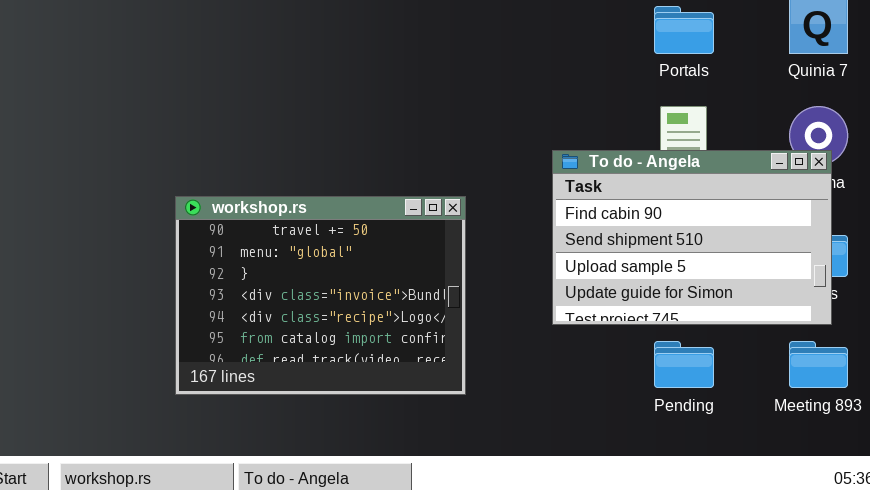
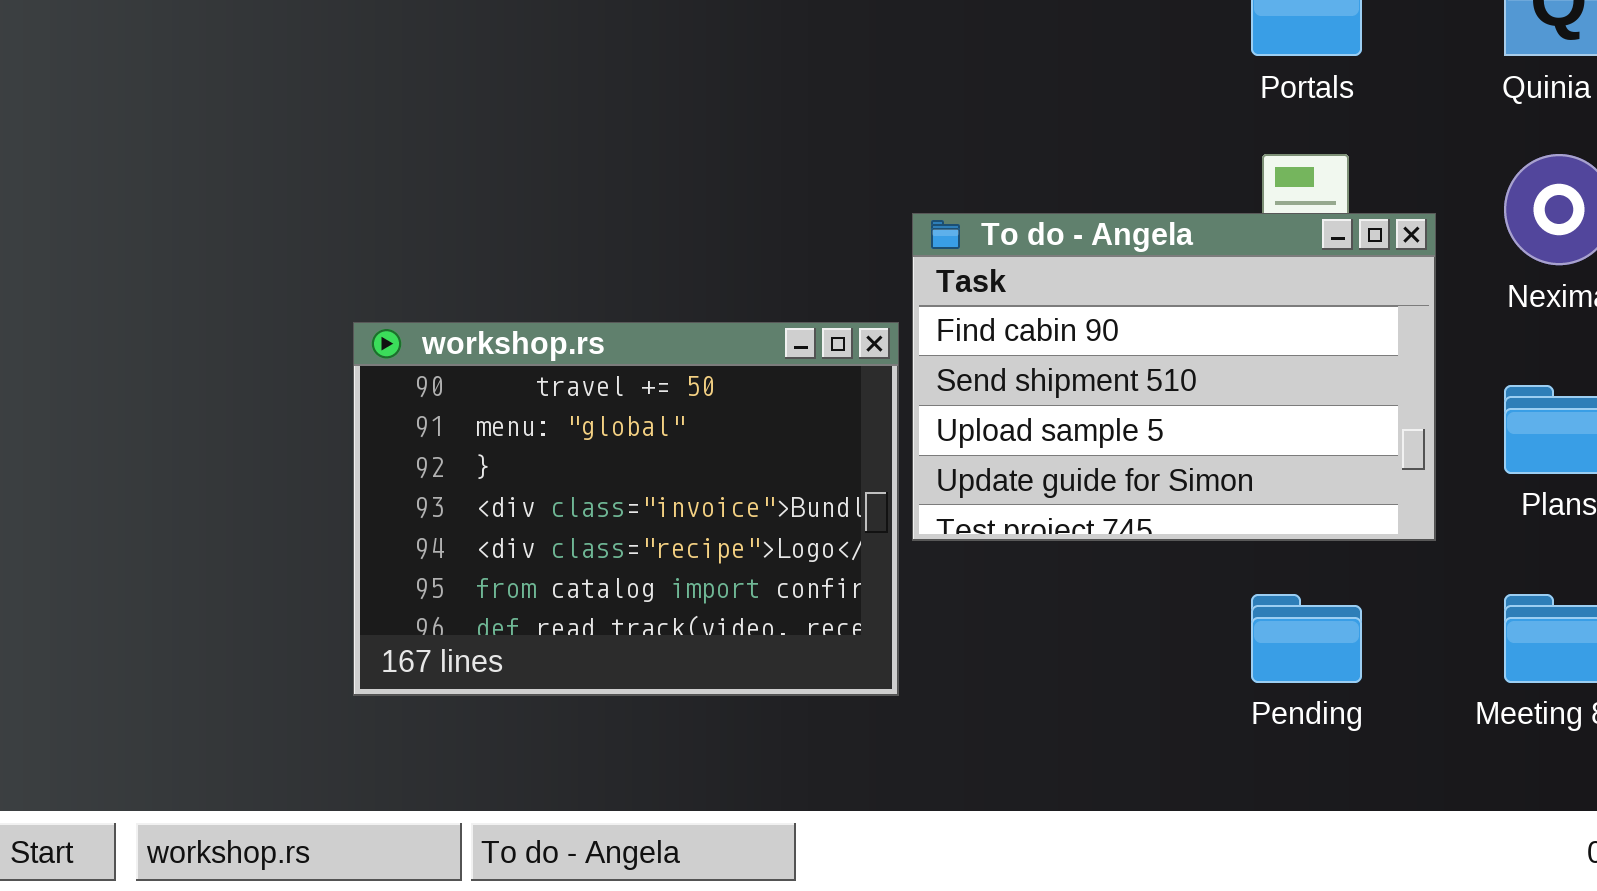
To do - Angela: [552,150,832,325] -> [912,213,1436,541], moved

